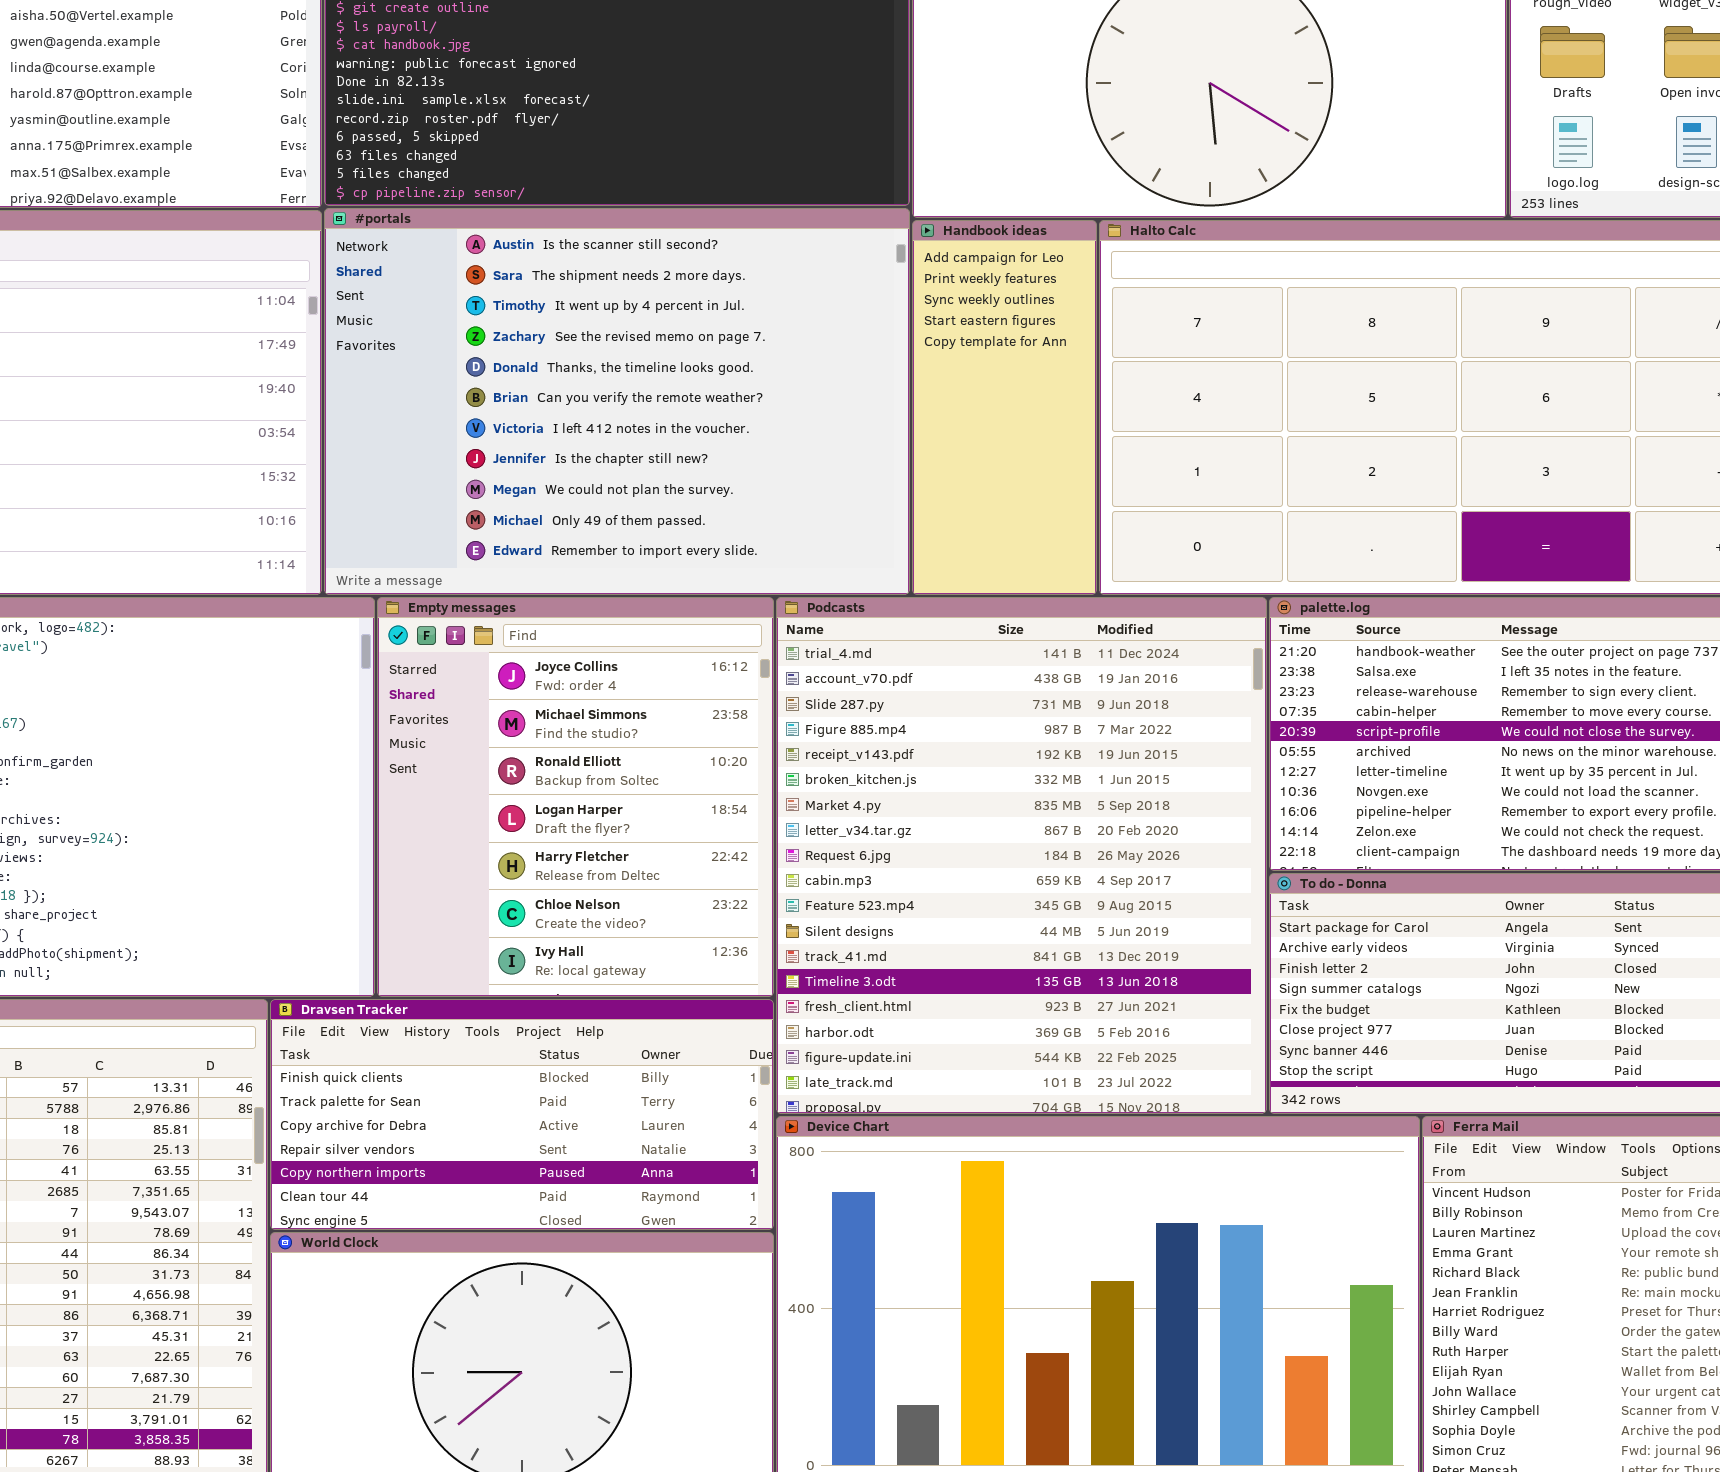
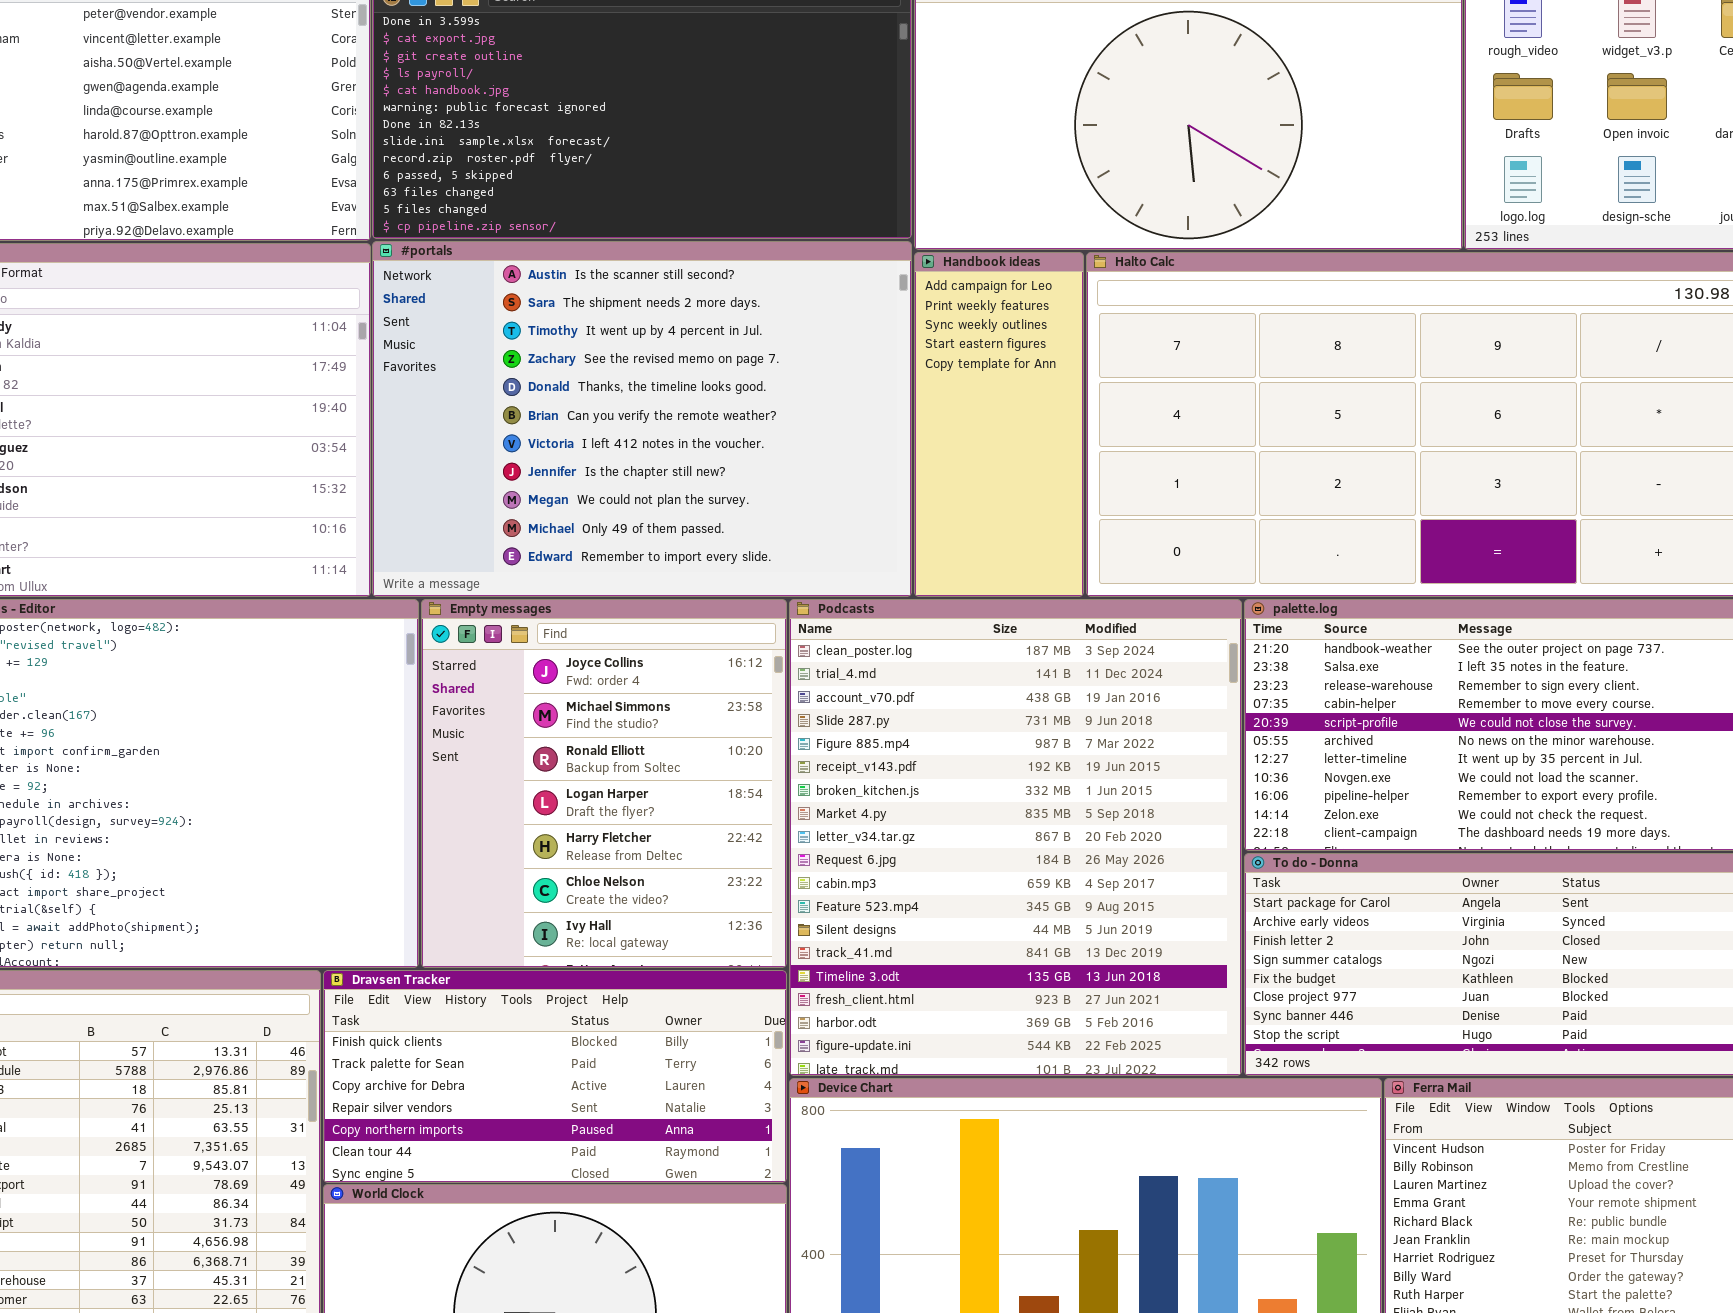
Podcasts: [776,597,1267,1114] -> [789,599,1242,1076], scrolled up 1 row

